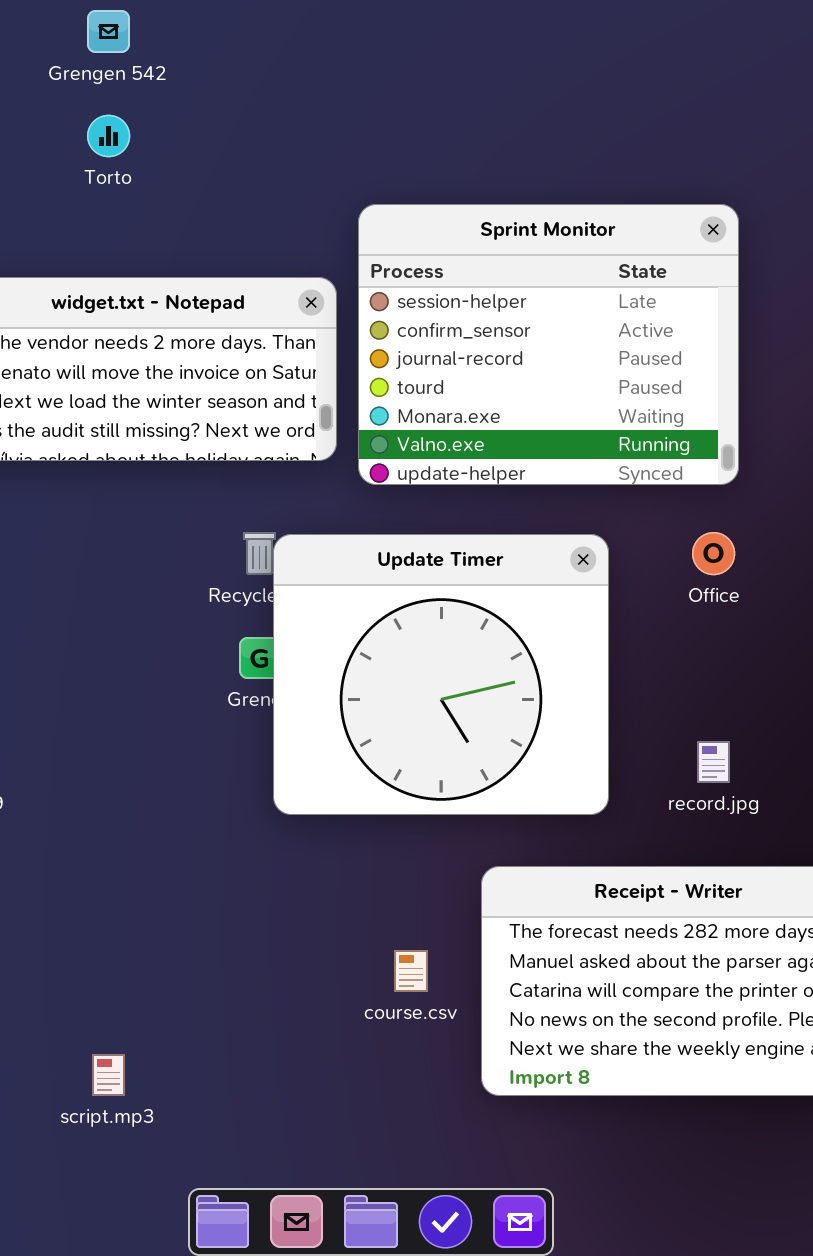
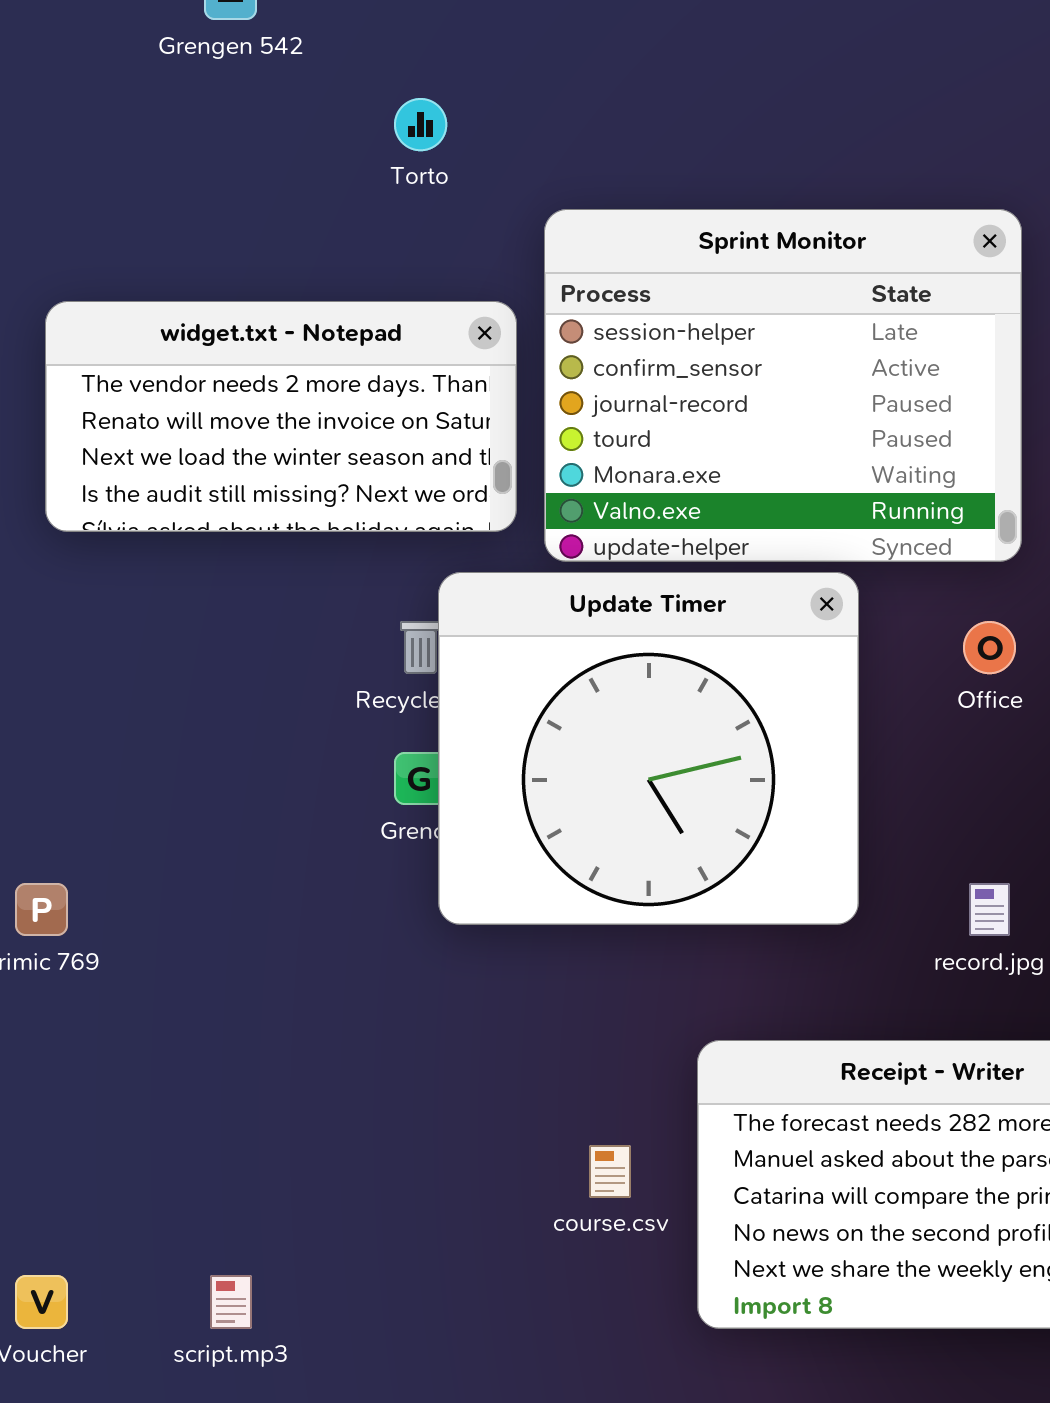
Torto: [87,115,130,157] -> [394,98,447,151], moved
Update Timer: [273,534,609,815] -> [438,572,859,925], moved

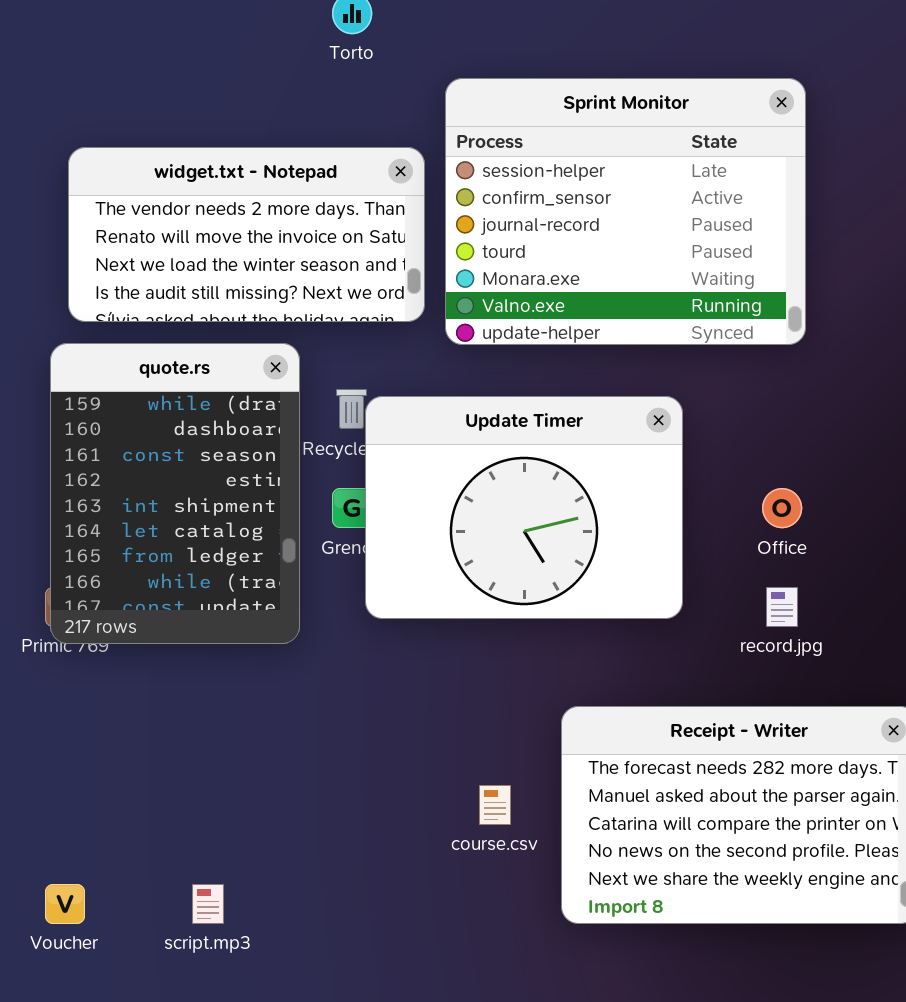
quote.rs: none -> [50,343,300,644], opened
Update Timer: [438,572,859,925] -> [365,396,683,619], resized
Office: [963,621,1016,674] -> [762,488,802,528], moved

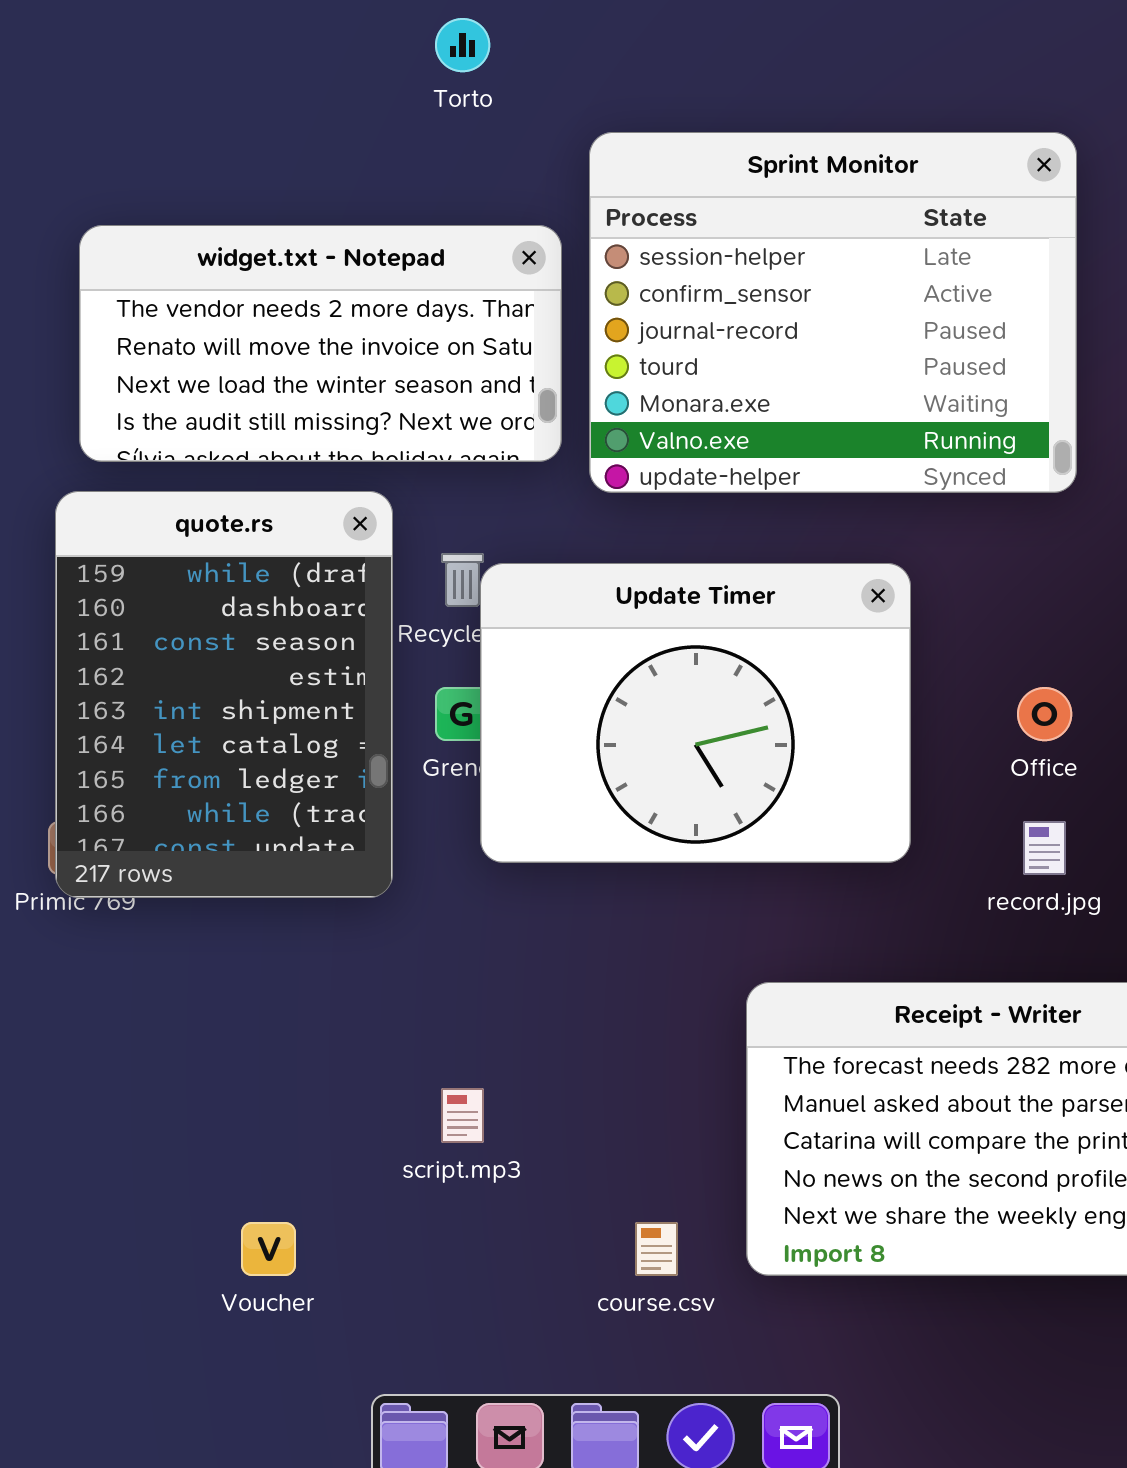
course.csv: [479,785,511,825] -> [635,1222,678,1276], moved
Voucher: [45,884,85,924] -> [241,1222,296,1276], moved
script.mp3: [192,884,224,924] -> [441,1088,484,1143], moved

